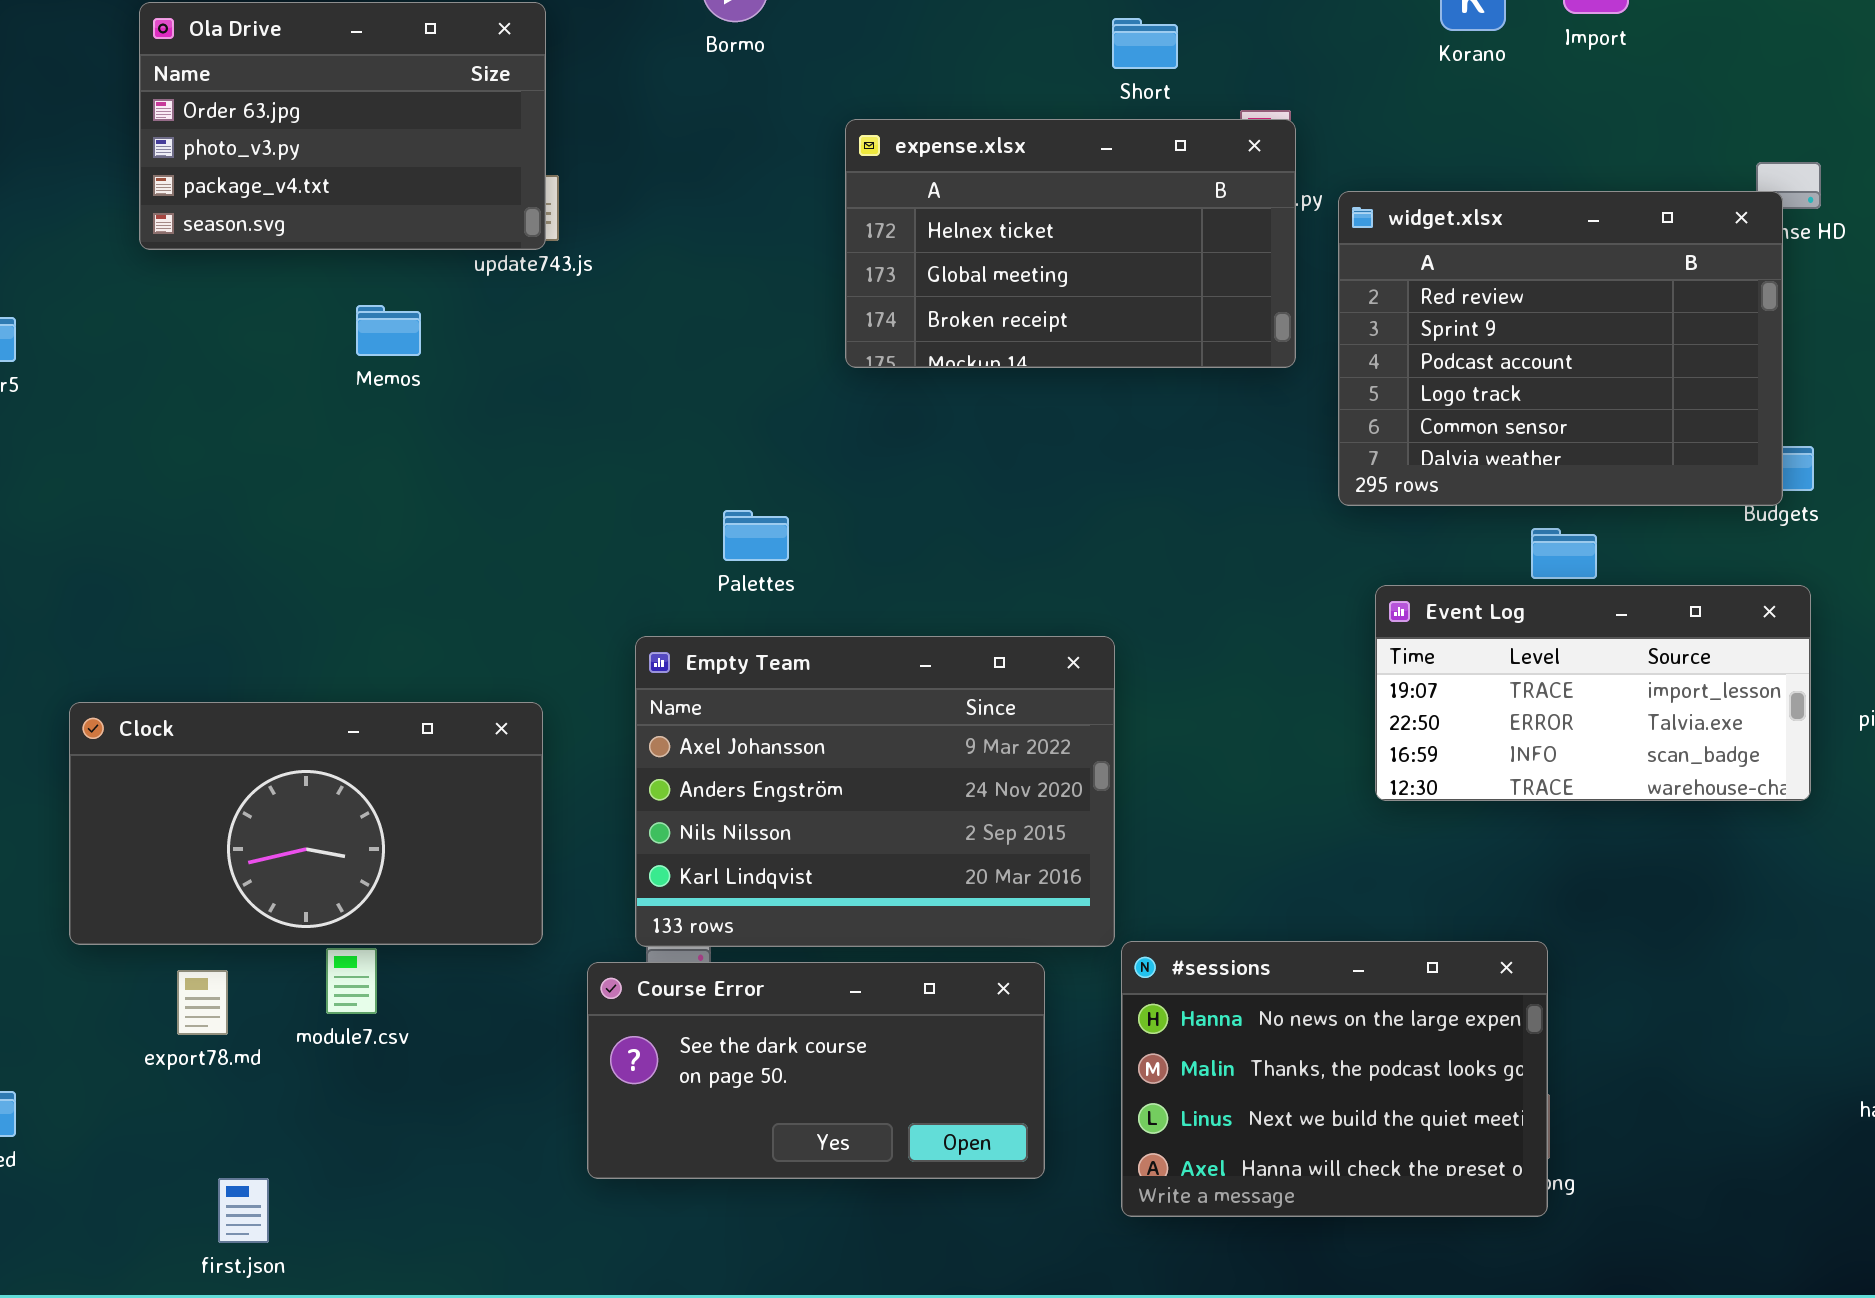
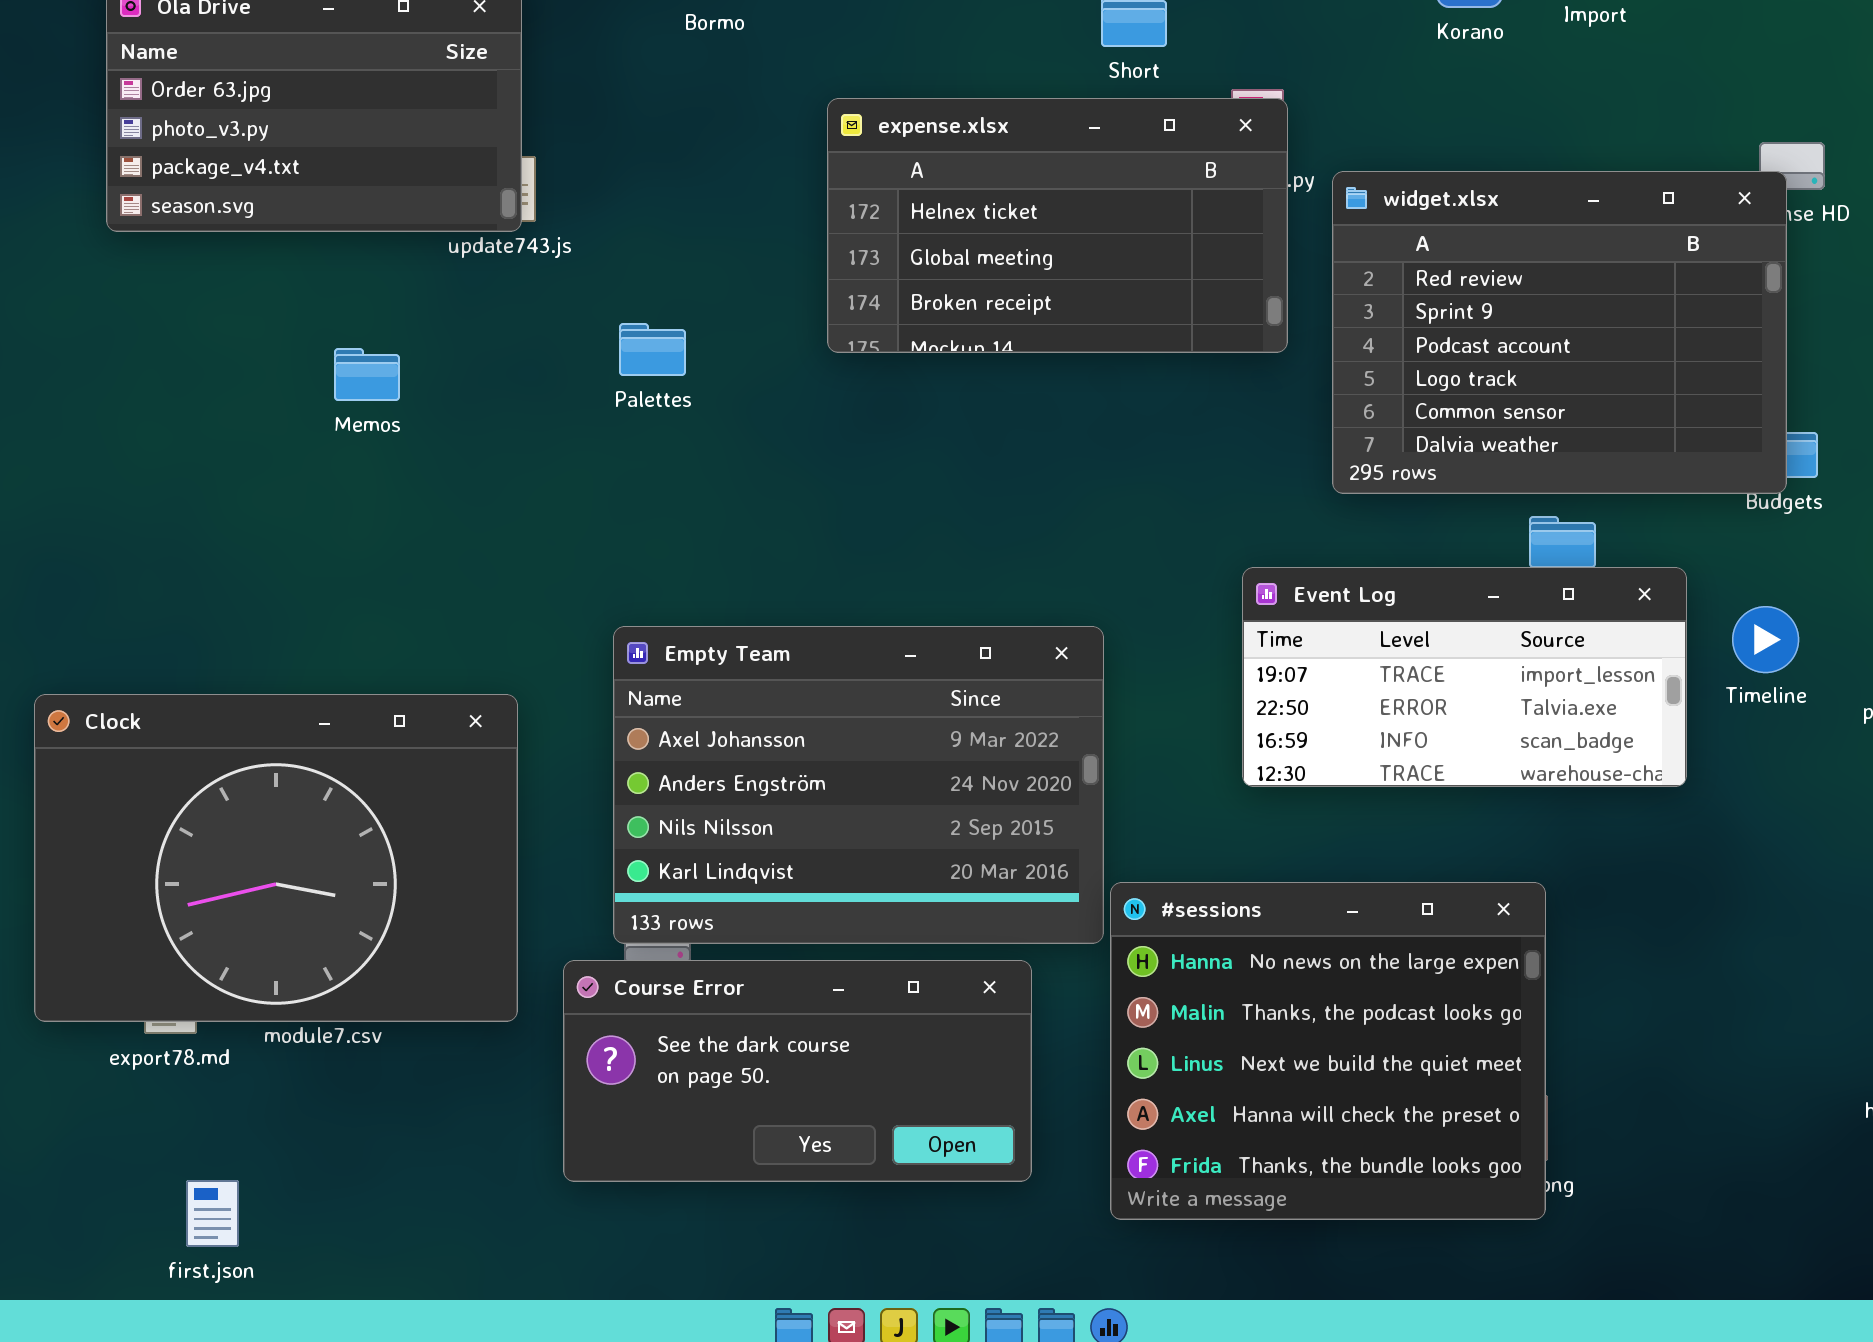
Memos: [356,305,421,356] -> [334,348,400,401], moved
Palettes: [723,510,789,561] -> [619,323,686,376], moved
Event Log: [1375,585,1811,801] -> [1242,567,1687,787], moved
Clock: [69,702,543,945] -> [34,694,518,1022], resized
#sessions: [1121,941,1548,1217] -> [1110,882,1546,1220], resized

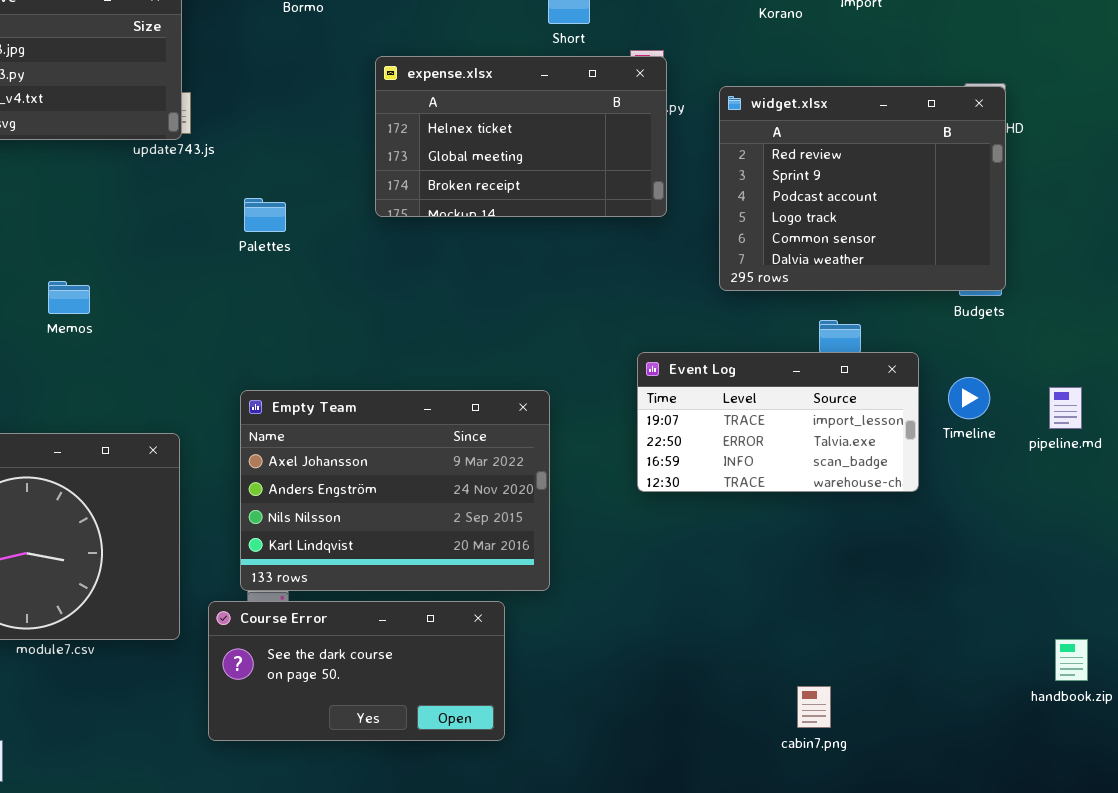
widget.xlsx: [1332,171,1787,494] -> [719,86,1006,291], moved
Memos: [334,348,400,401] -> [48,281,90,314], moved
#sessions: [1110,882,1546,1220] -> none, closed

